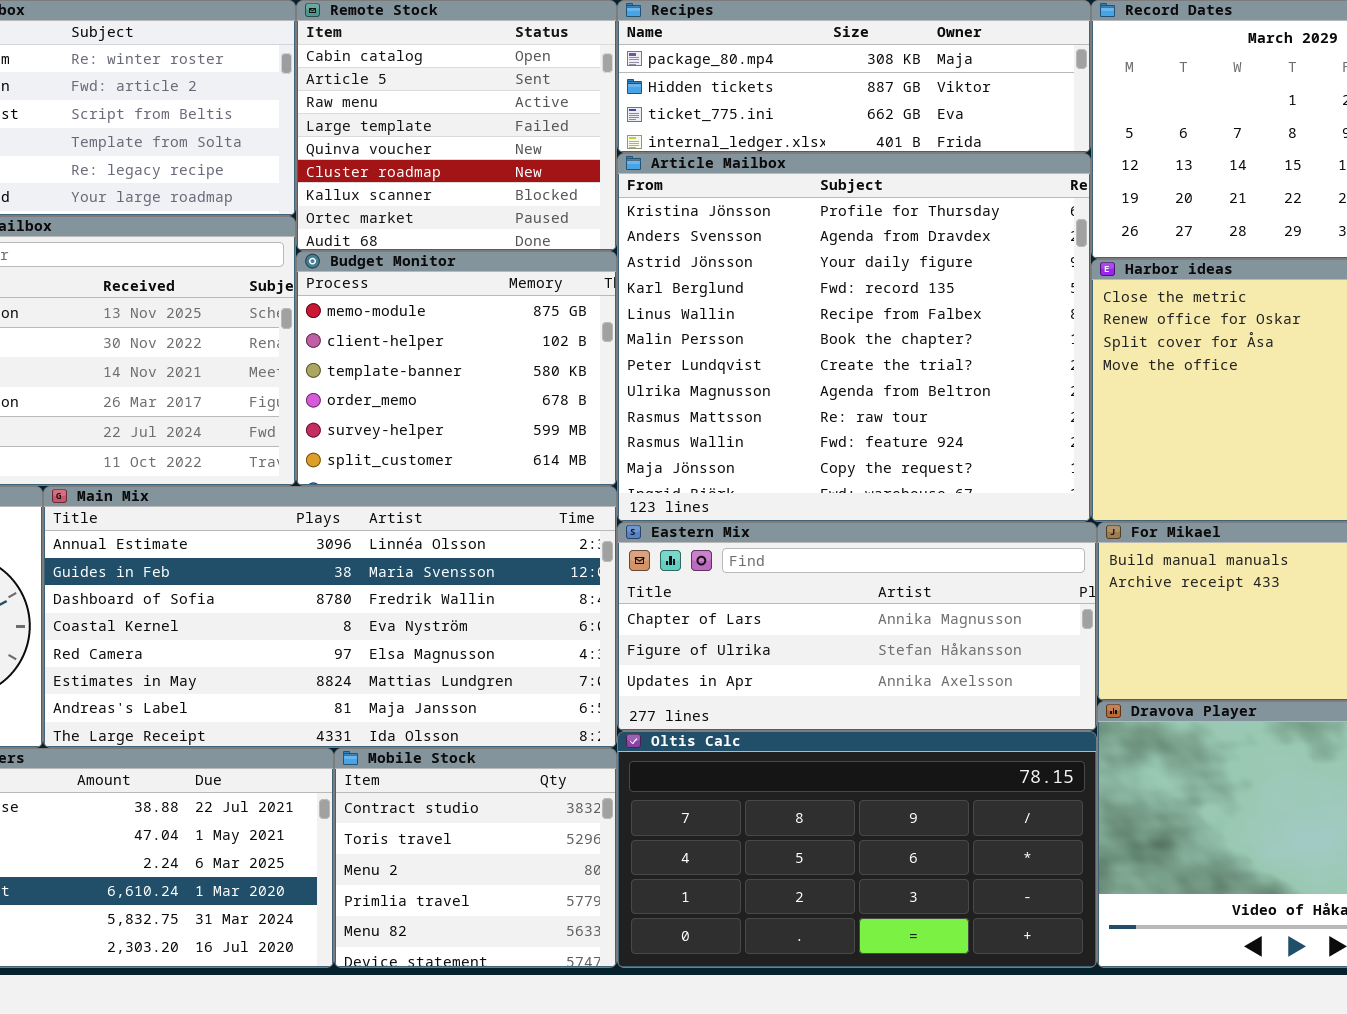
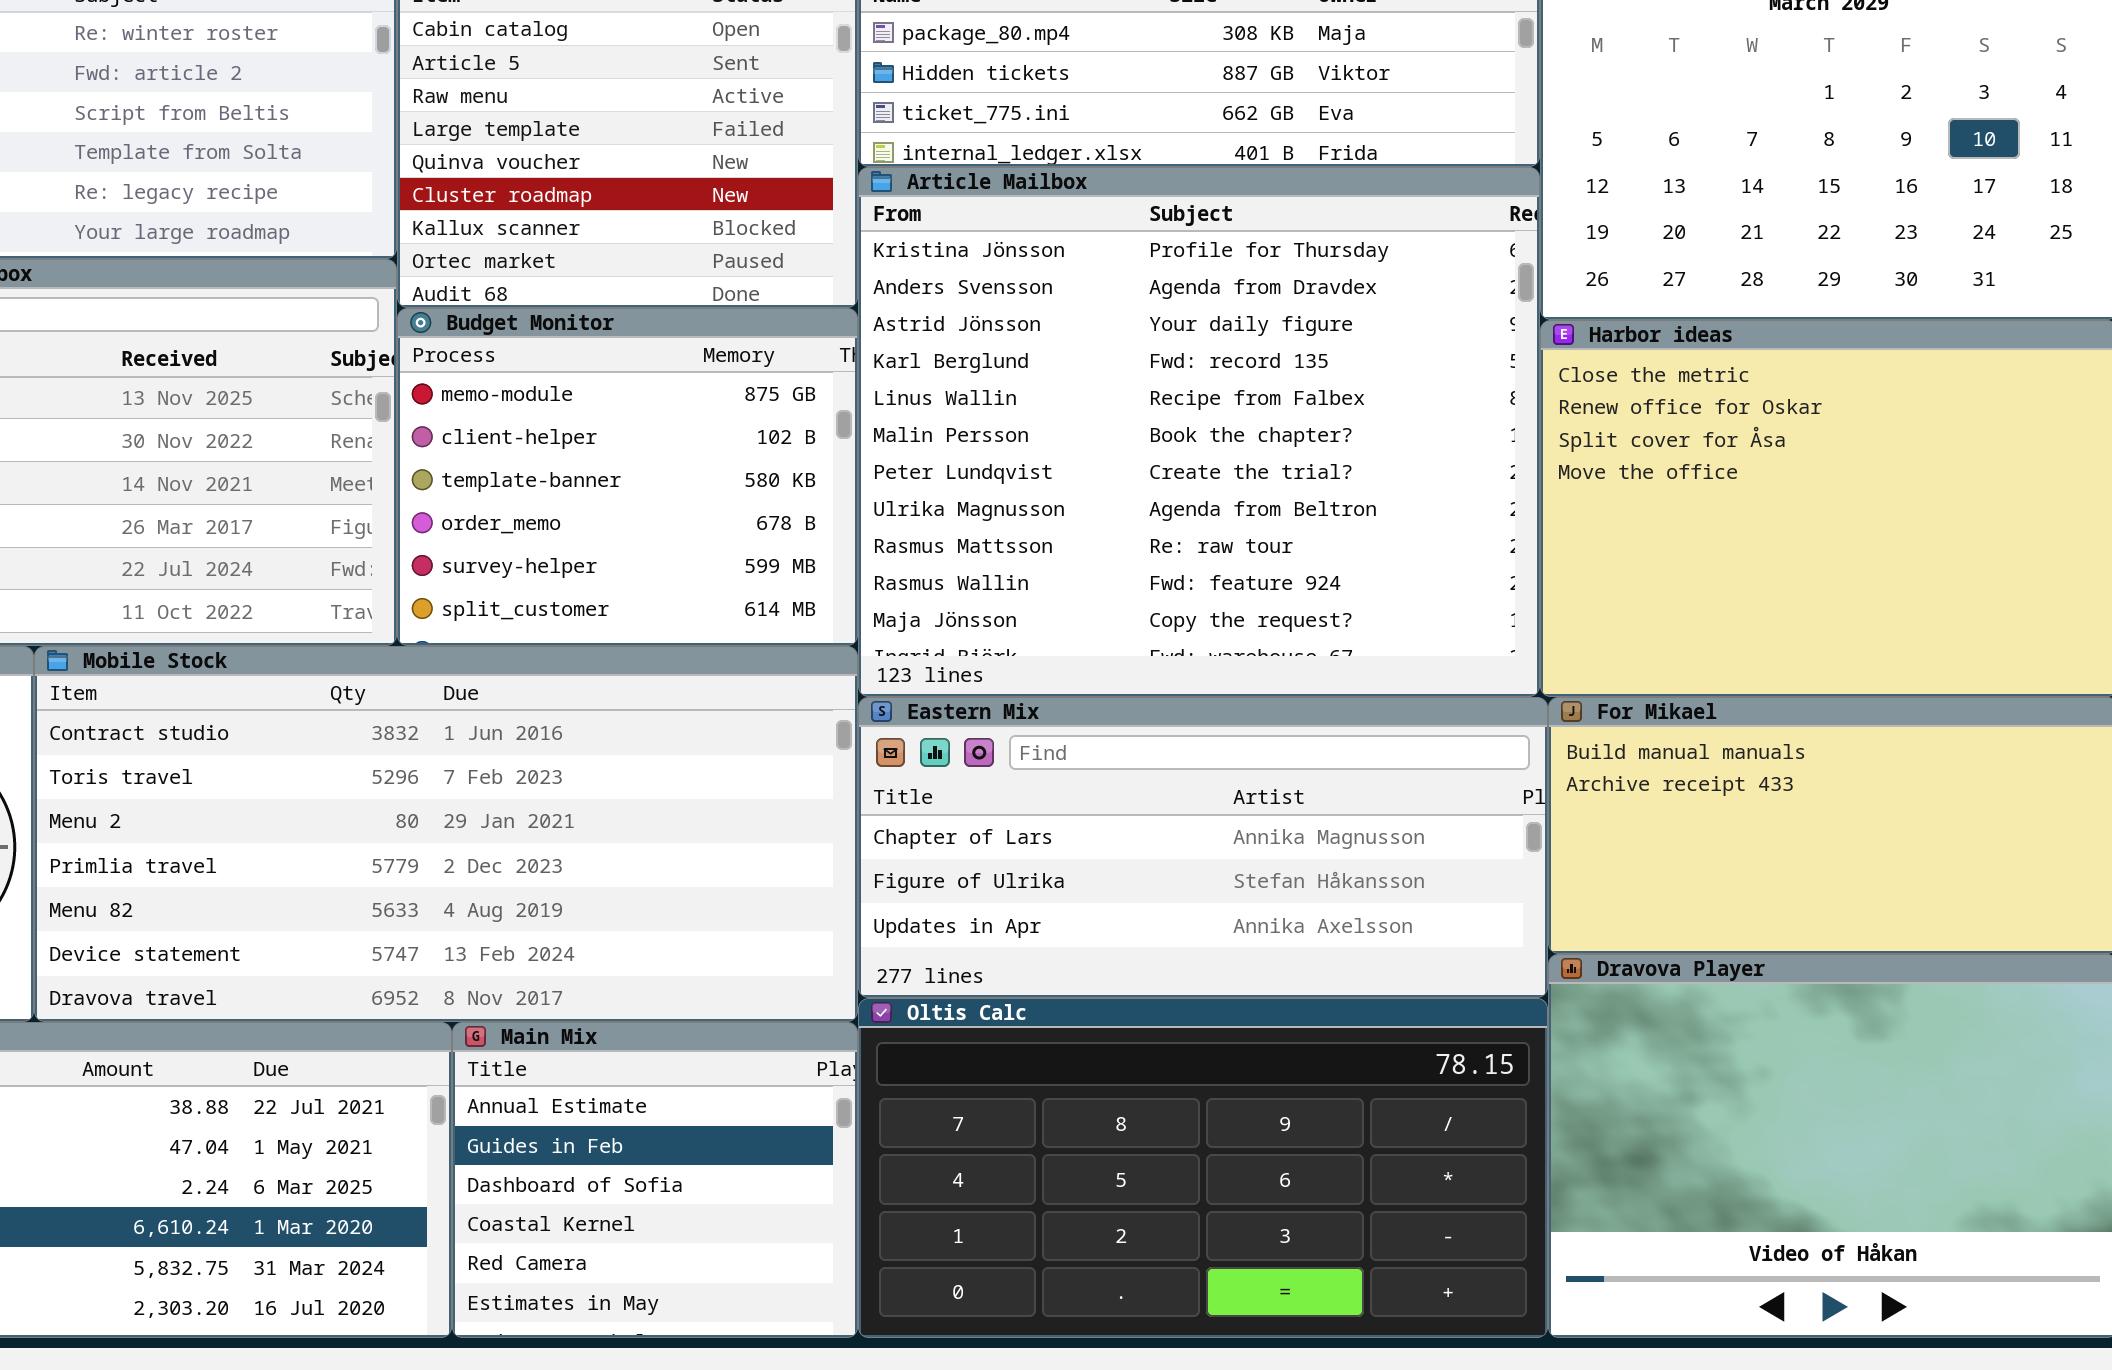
Main Mix: [43,486,617,748] -> [452,1022,858,1338], moved, resized
Mobile Stock: [334,748,617,968] -> [34,646,858,1022], moved, resized

